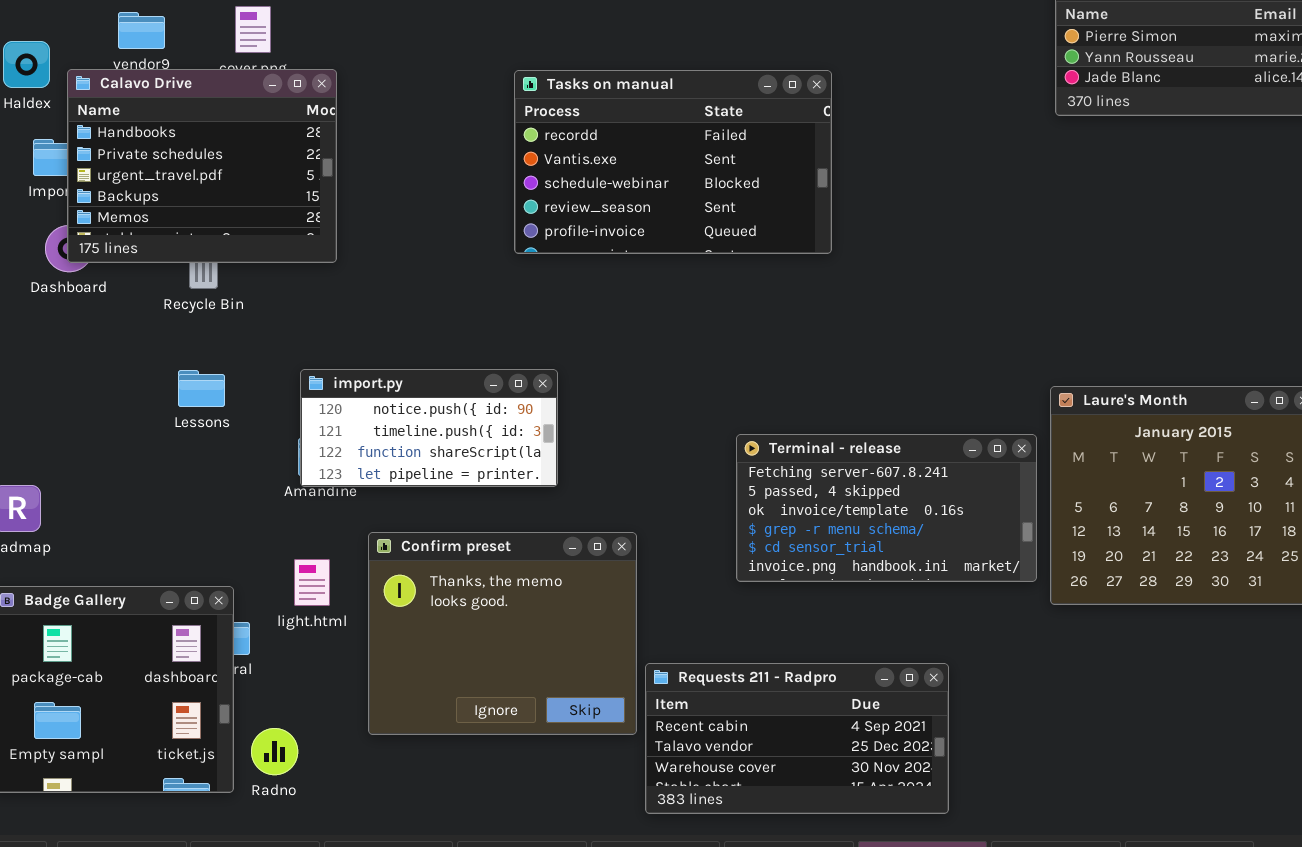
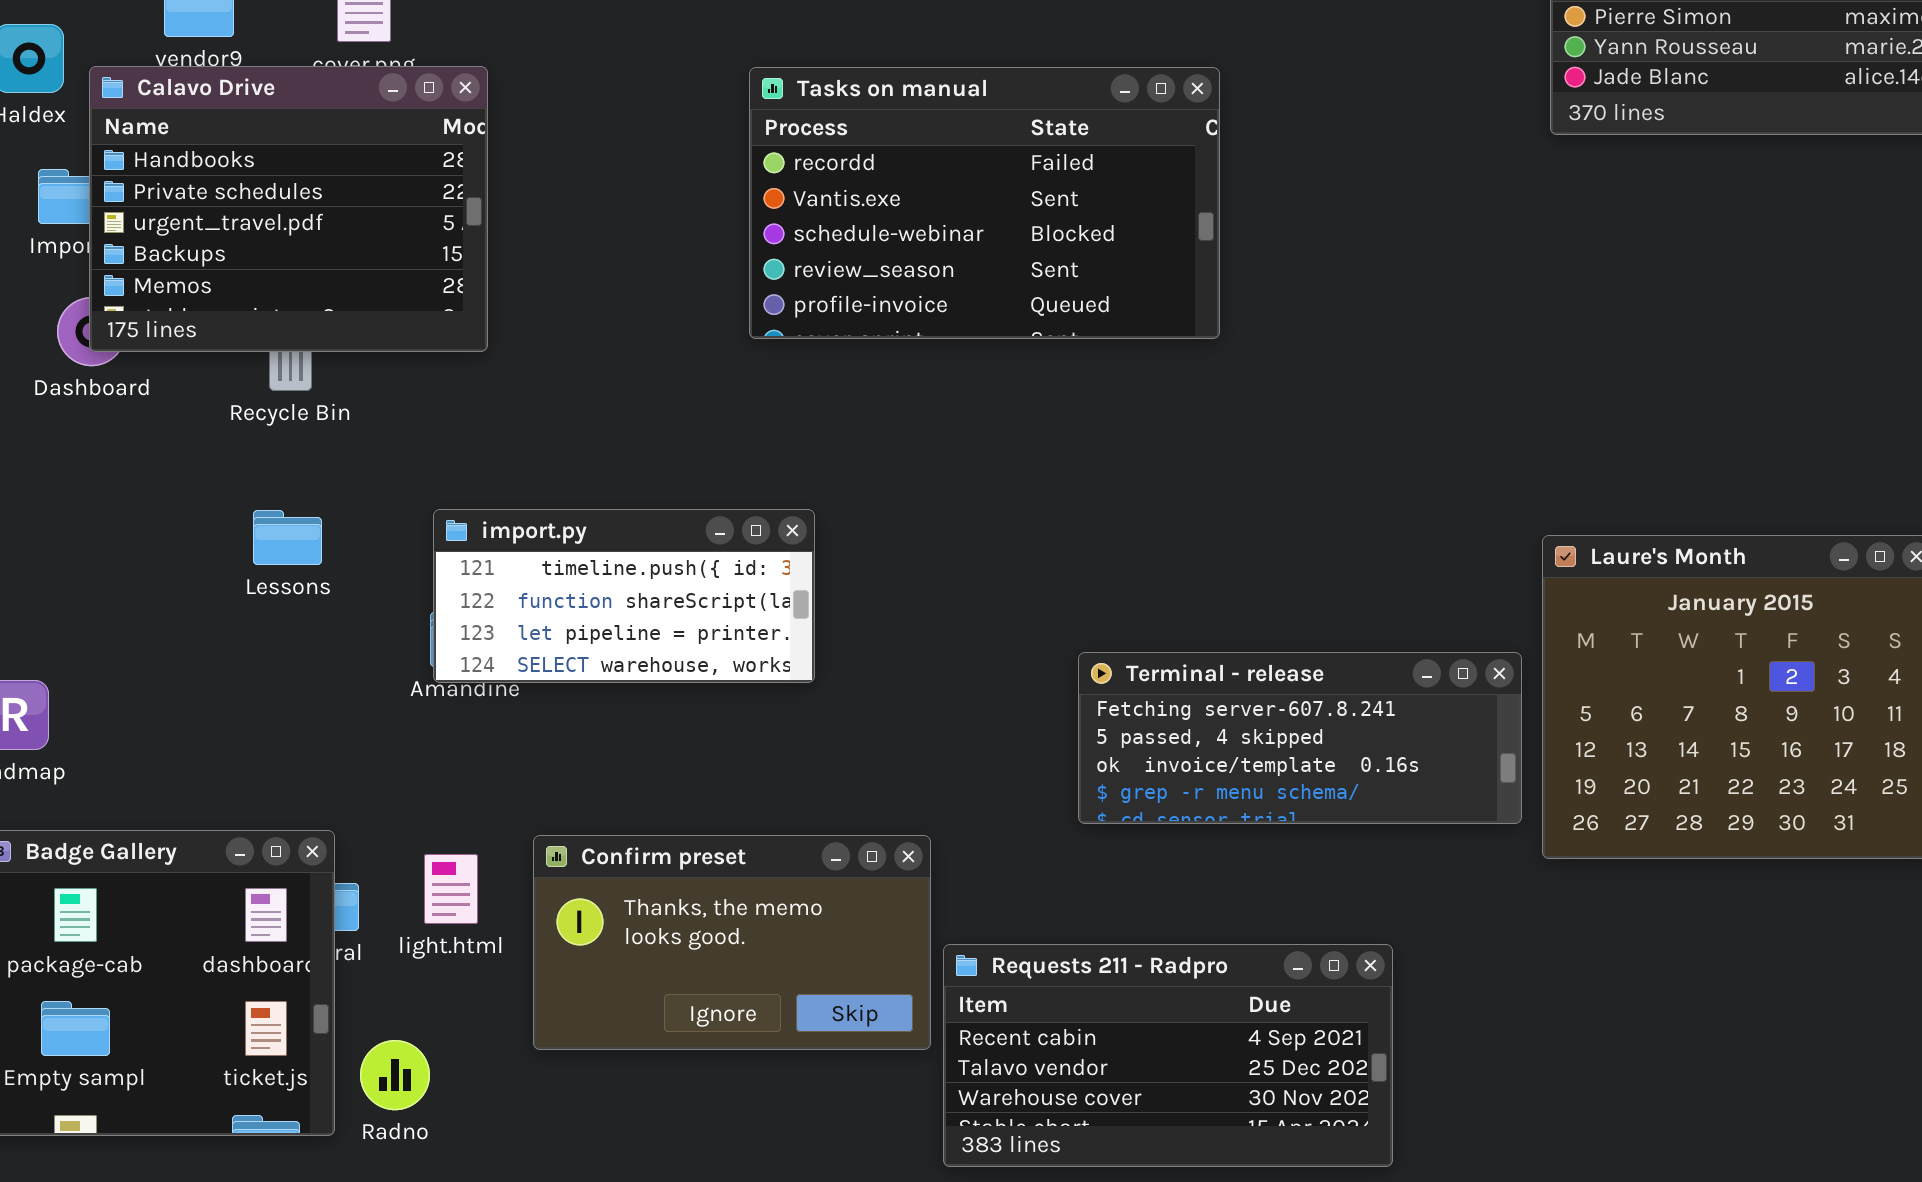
import.py: [300,369,558,487] -> [433,509,815,683], scrolled down 1 row
Terminal - release: [736,434,1037,582] -> [1078,652,1522,824], resized
Confirm preset: [368,532,637,735] -> [533,835,931,1050], resized
light.html: [294,559,330,606] -> [424,854,478,924], moved

